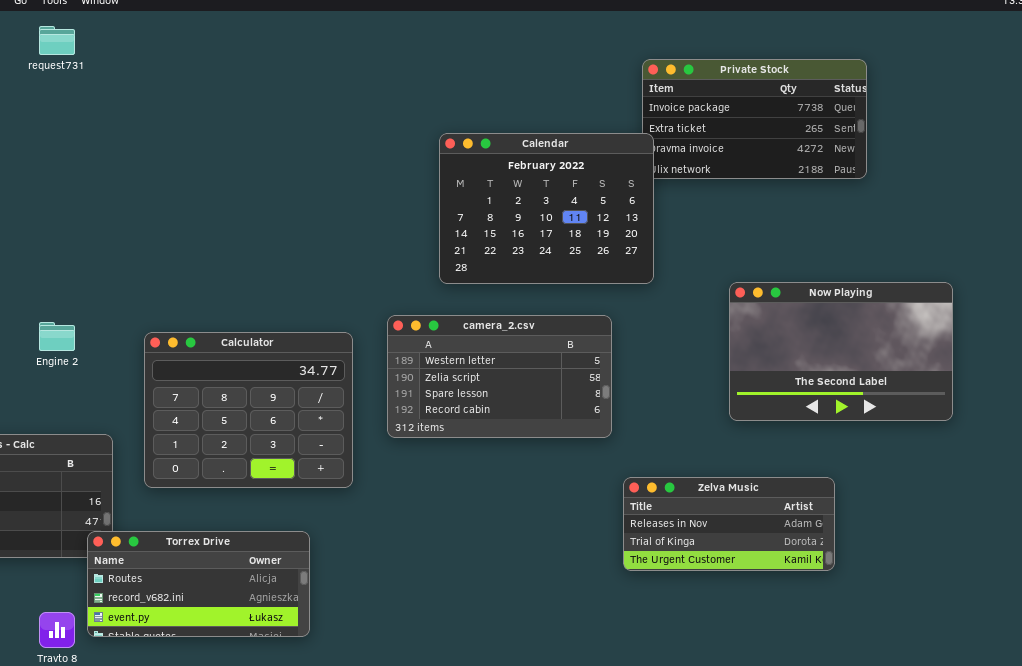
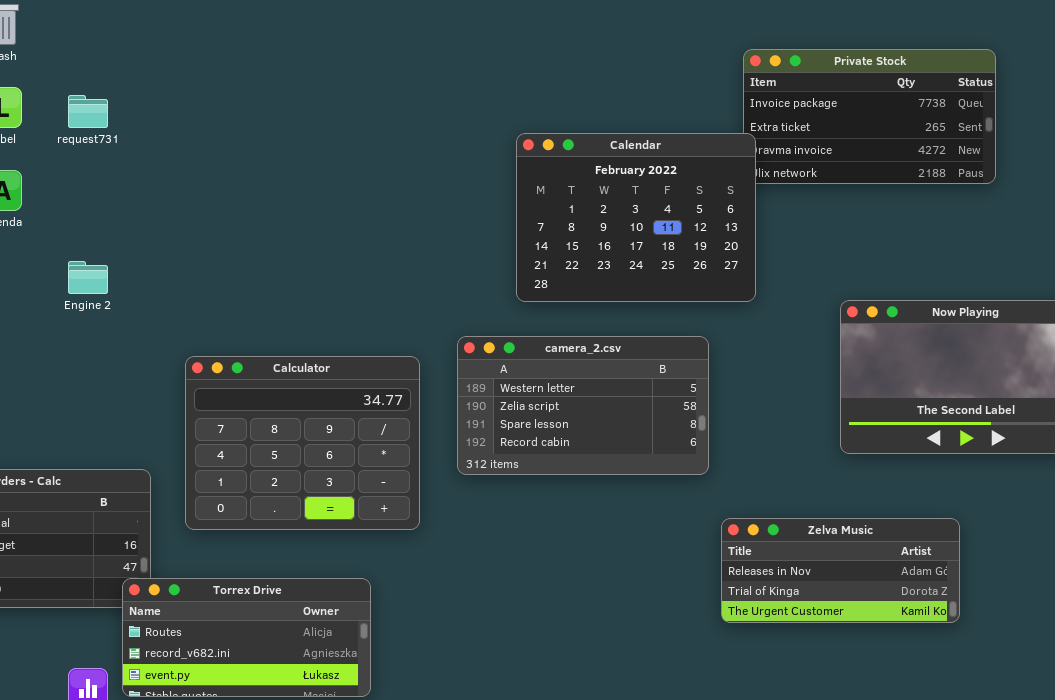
request731: [39,26,75,55] -> [68,95,108,128], moved
Engine 2: [39,322,75,351] -> [68,261,108,294], moved

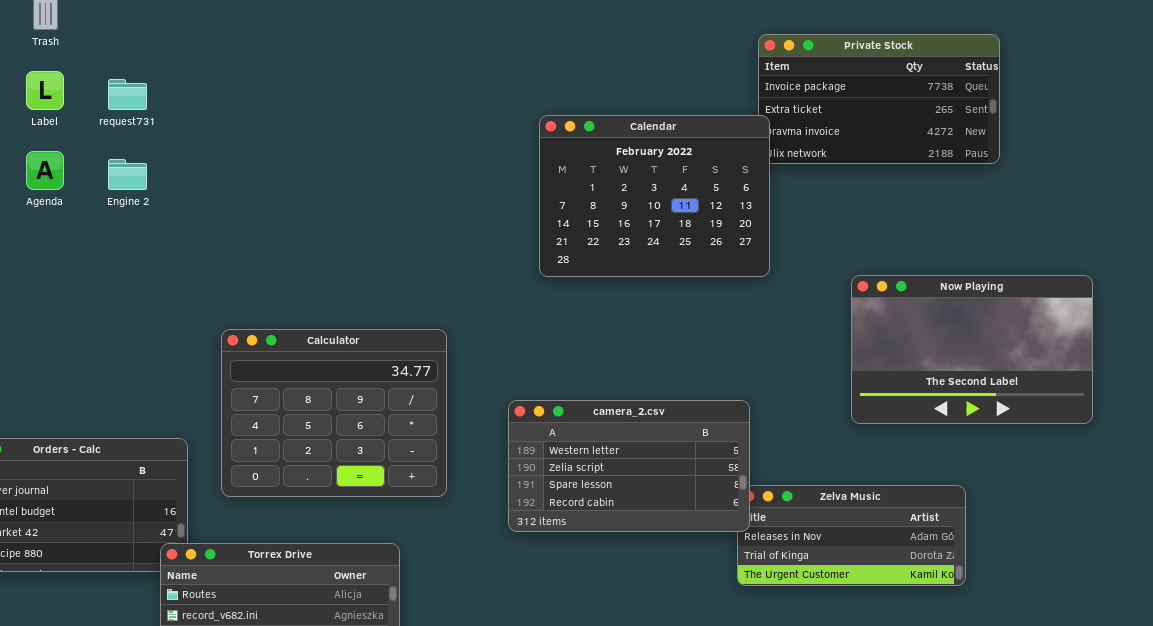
Engine 2: [68,261,108,294] -> [108,159,147,190], moved
camera_2.csv: [457,336,709,475] -> [508,400,750,532], moved

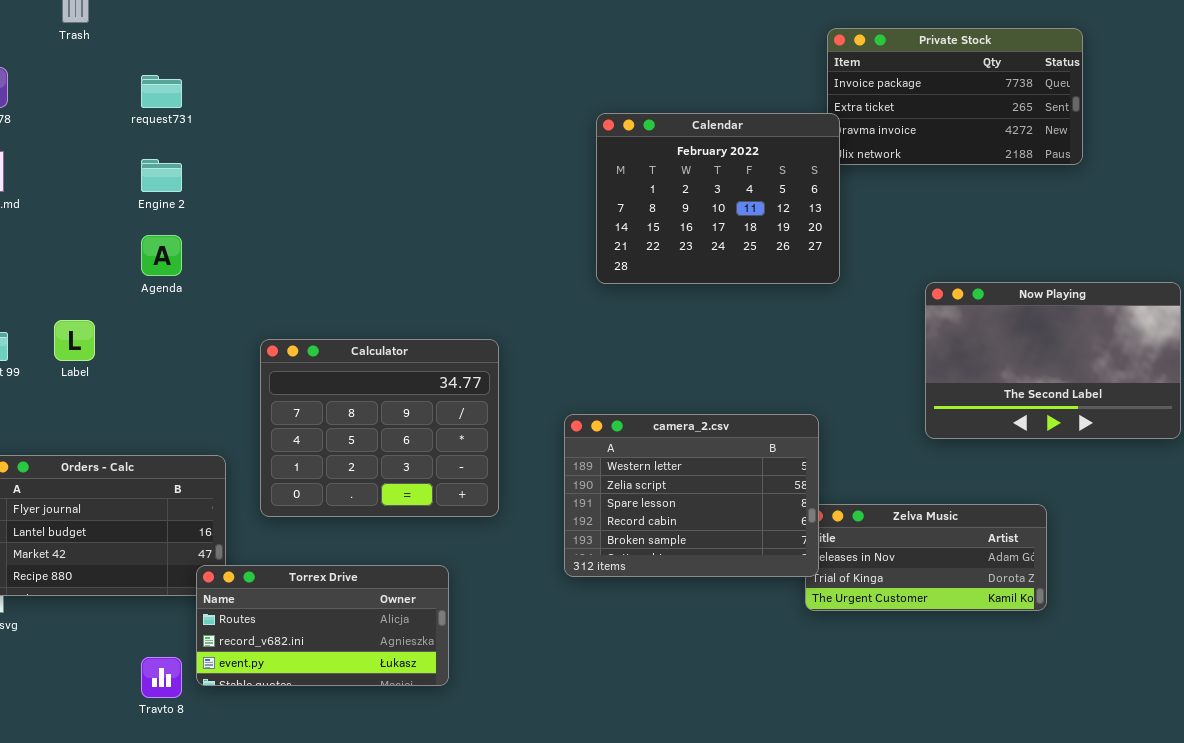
Label: [26,71,64,110] -> [54,320,95,361], moved
Agenda: [26,151,64,190] -> [141,235,182,276], moved
camera_2.csv: [508,400,750,532] -> [564,414,819,577], resized

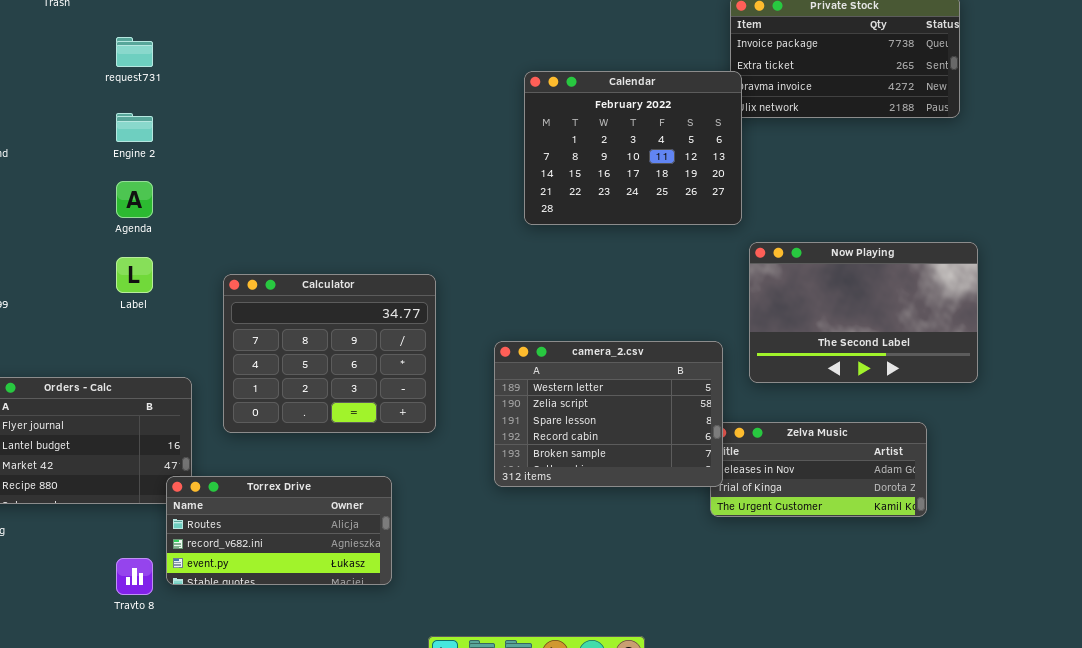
Now Playing: [925,282,1181,439] -> [749,242,978,383], moved
Label: [54,320,95,361] -> [116,257,153,293], moved

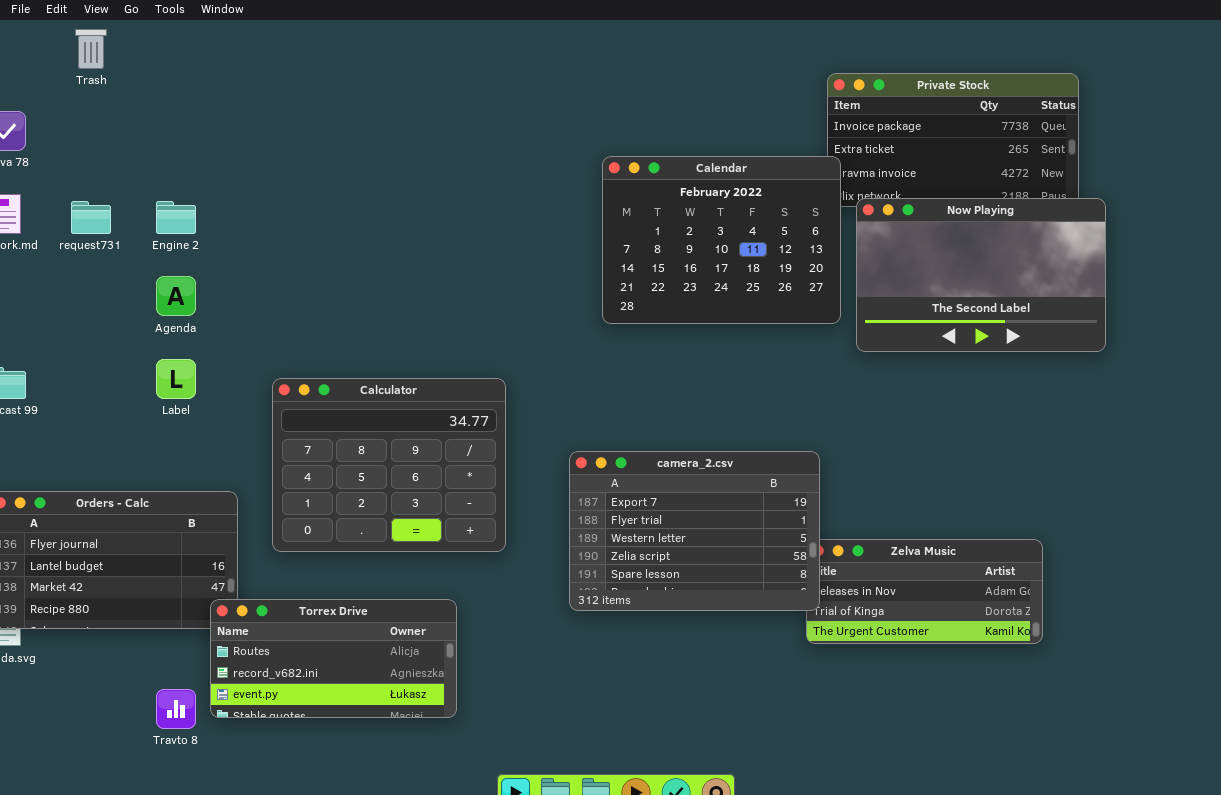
request731: [116,37,153,67] -> [71,201,111,234], moved
Now Playing: [749,242,978,383] -> [856,198,1106,352], moved
camera_2.csv: [494,341,723,487] -> [569,451,820,611], scrolled up 2 rows

